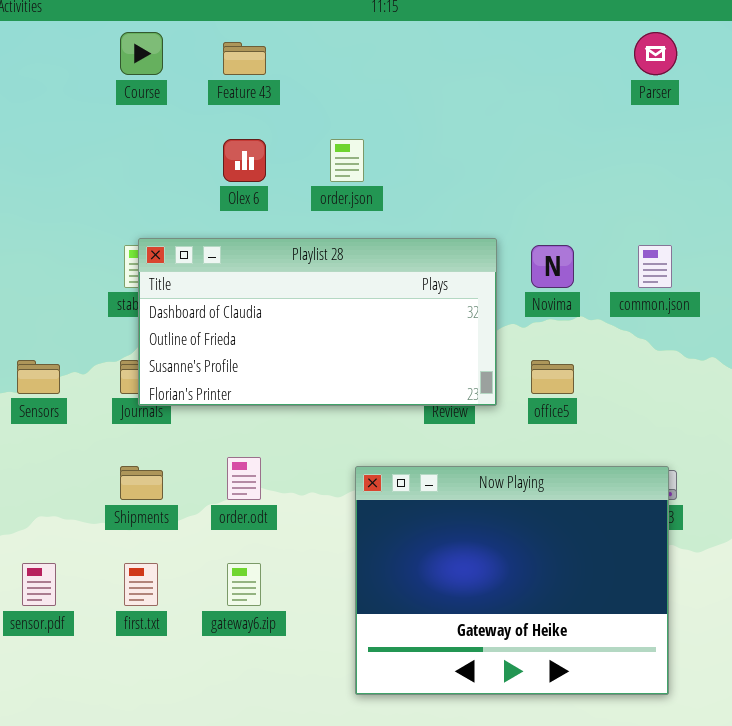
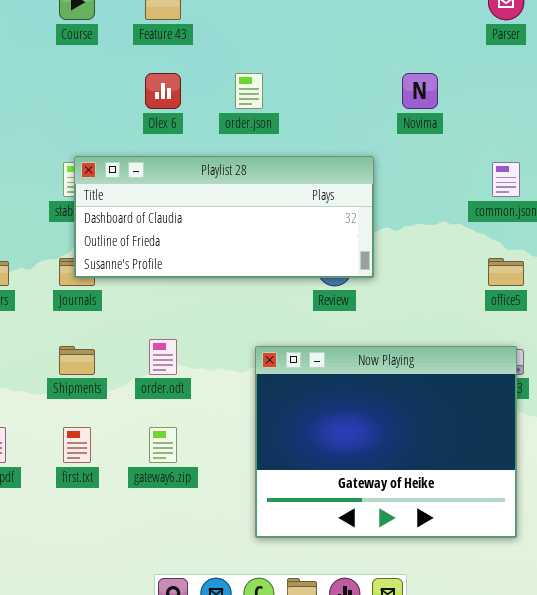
Playlist 28: [138,238,497,406] -> [74,156,374,278], resized
Novima: [531,245,574,288] -> [402,73,438,109], moved
office5: [531,360,574,394] -> [488,258,524,286], moved

